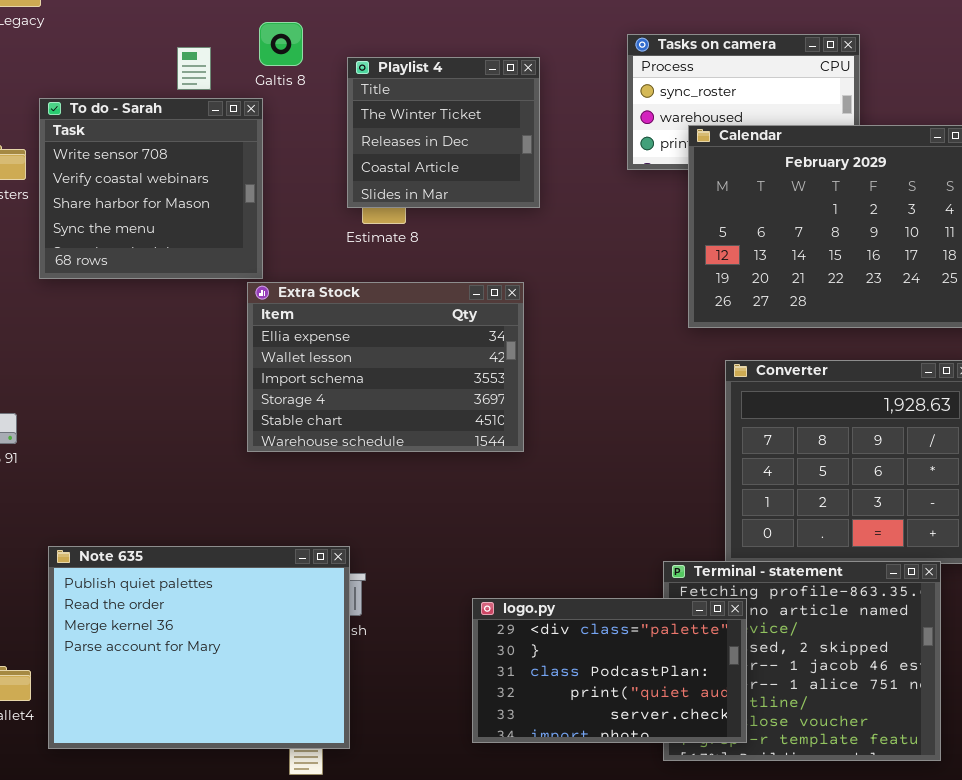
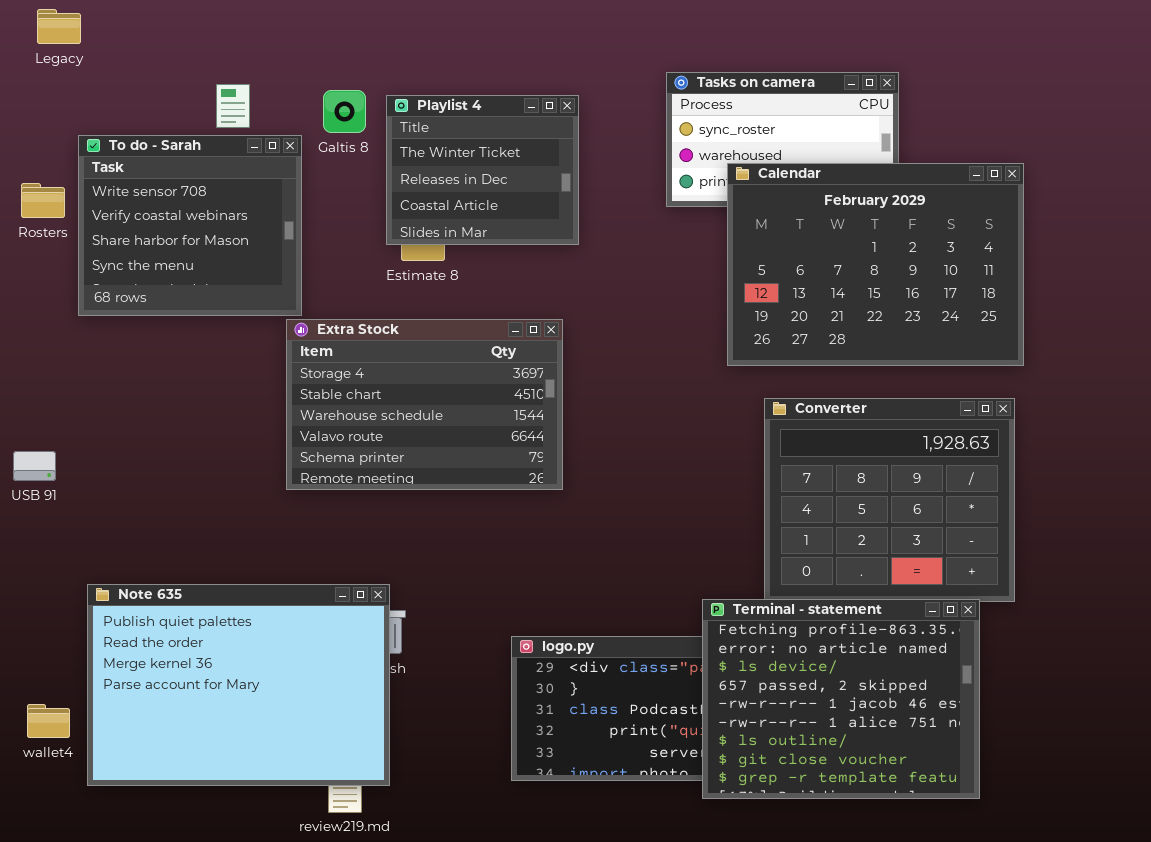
Galtis 8: [259,22,303,66] -> [323,90,366,133], moved
Extra Stock: [247,282,524,452] -> [286,319,563,490], scrolled down 3 rows
Terminal - statement: [663,561,941,761] -> [702,599,980,799], raised

